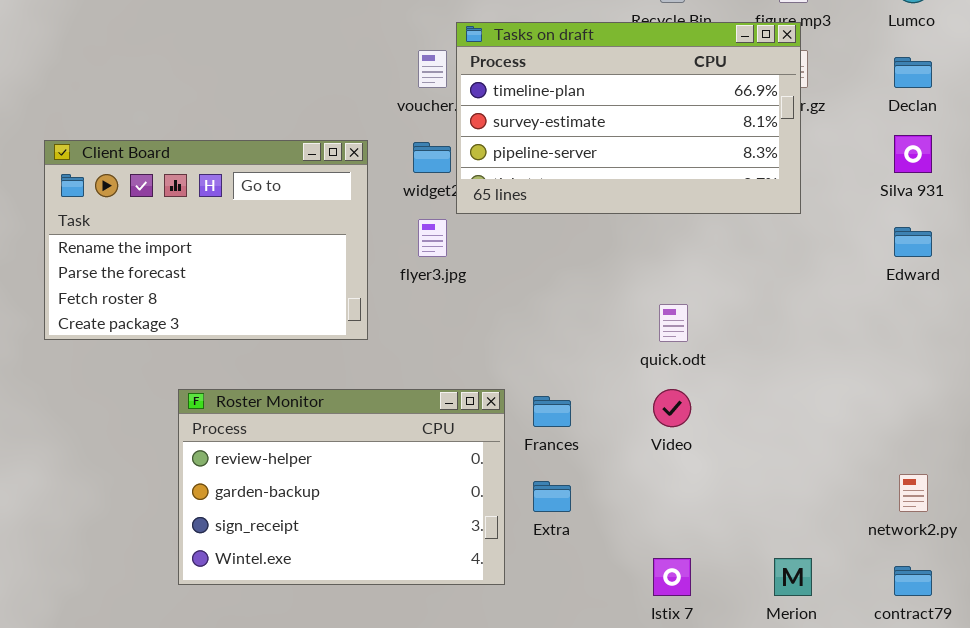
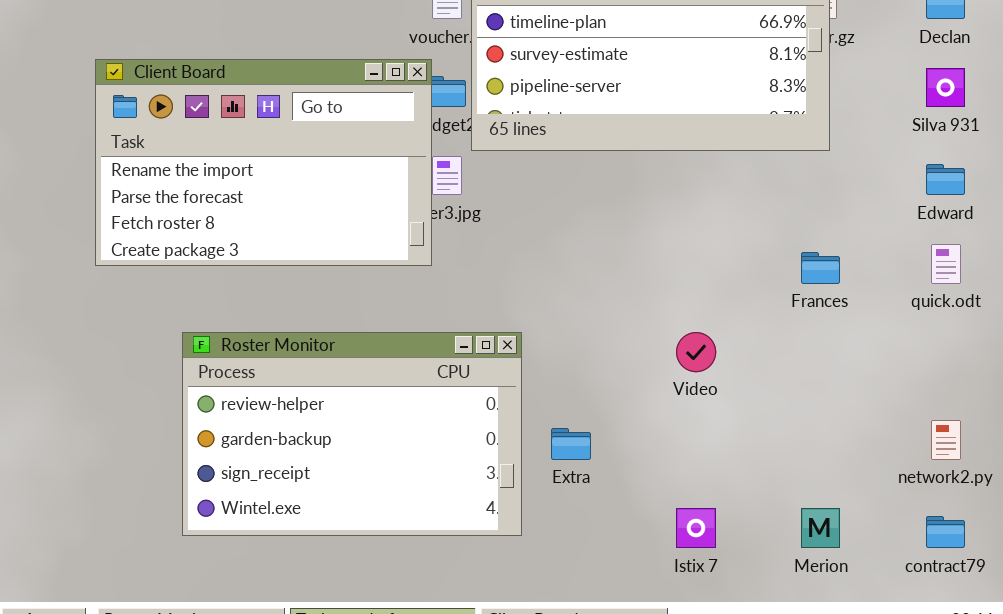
Client Board: [44,140,368,340] -> [95,59,432,266], moved
quick.odt: [659,304,688,342] -> [931,244,961,284], moved
Frances: [533,396,571,427] -> [801,252,840,284], moved

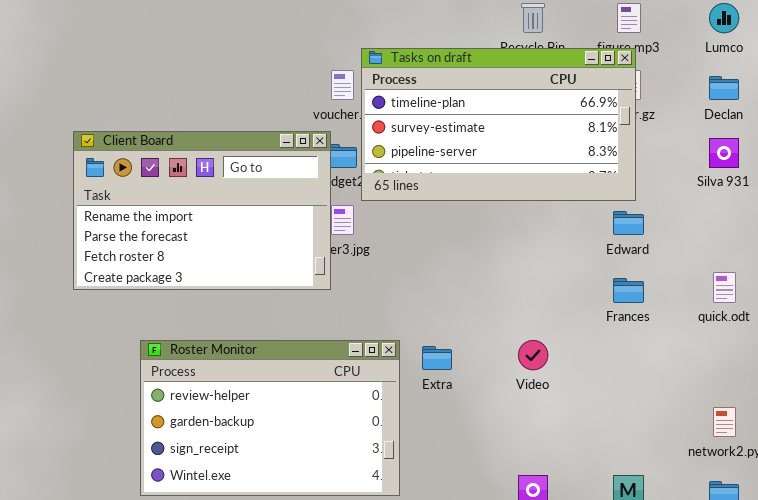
Edward: [926,164,965,195] -> [613,211,644,235], moved
Extra: [551,428,591,460] -> [422,346,452,370], moved

